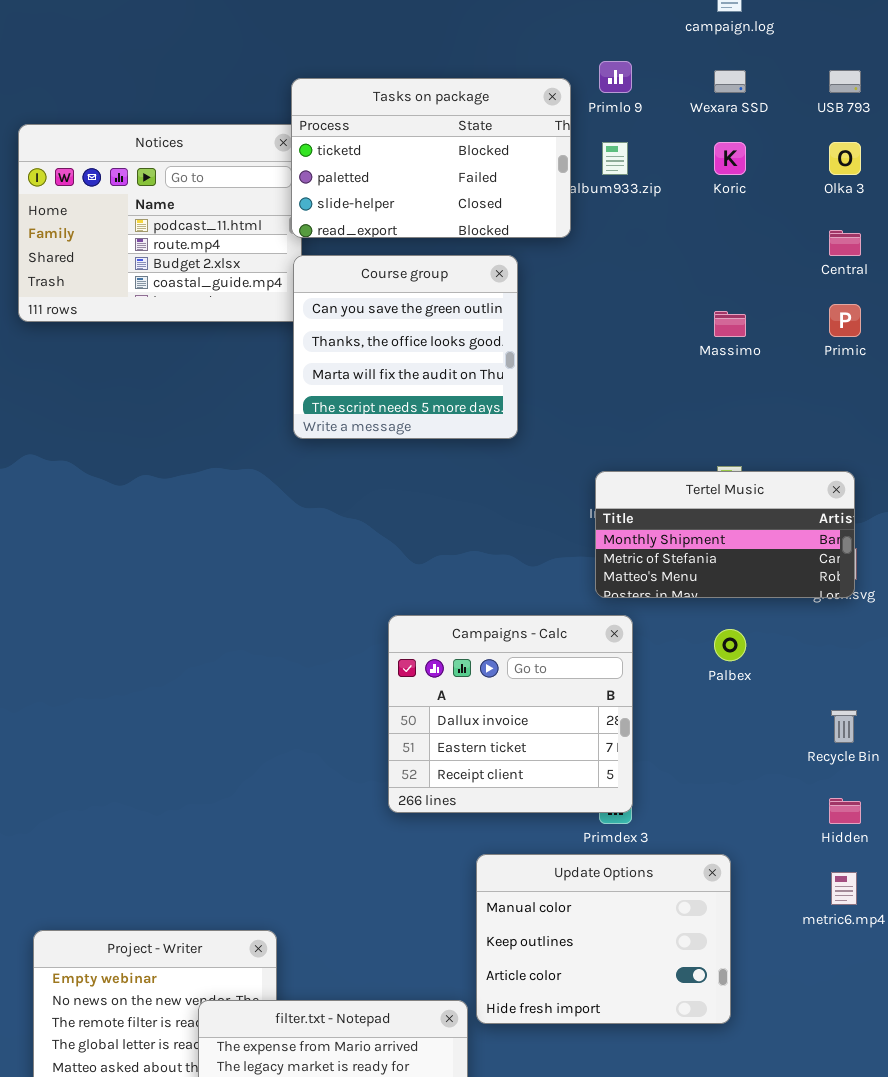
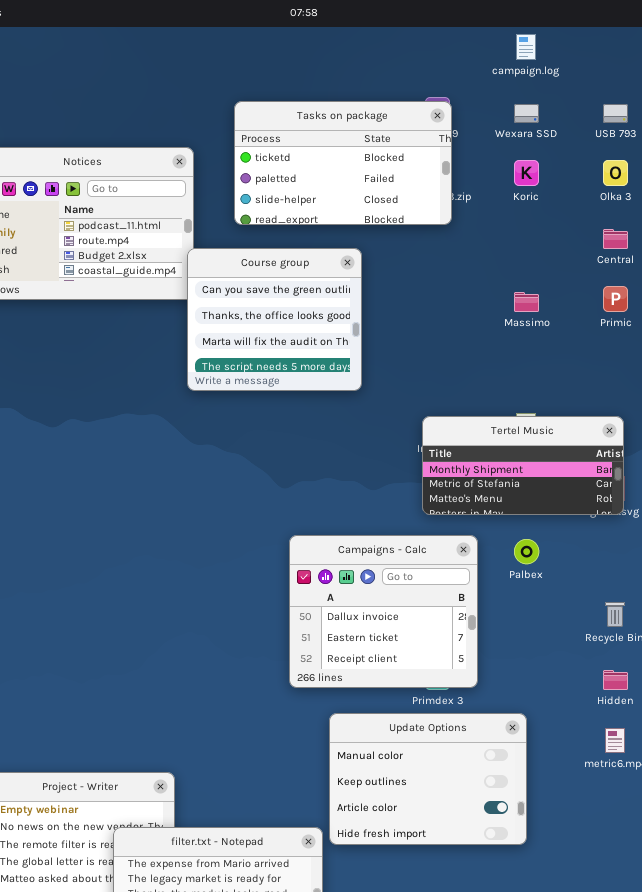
Tasks on package: [291,78,571,238] -> [234,101,452,225], moved
Campaigns - Calc: [388,615,633,813] -> [289,535,478,688], moved

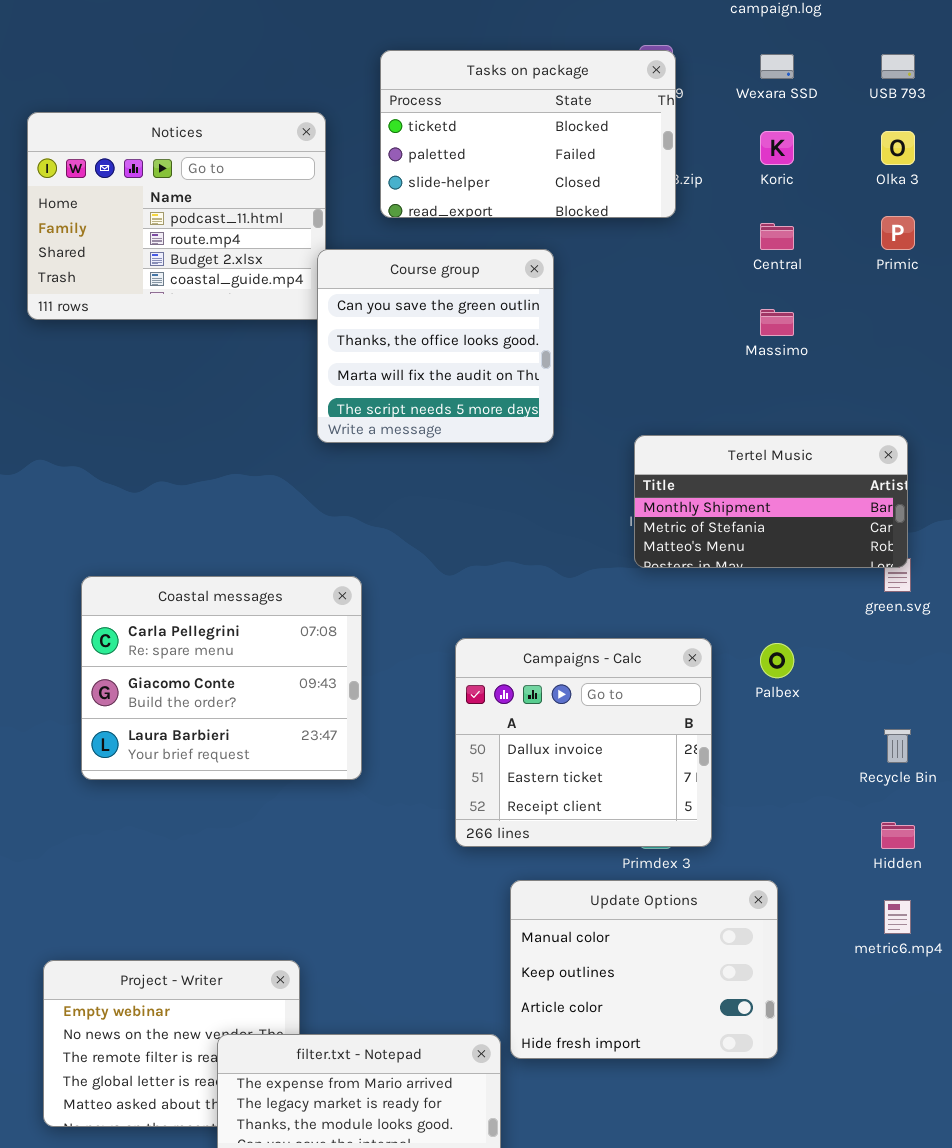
Central: [603,229,628,249] -> [760,223,794,250], moved
Primic: [603,286,628,312] -> [881,216,915,250], moved
Tertel Music: [422,416,624,515] -> [634,435,908,568], moved
Coastal messages: none -> [81,576,362,780], opened

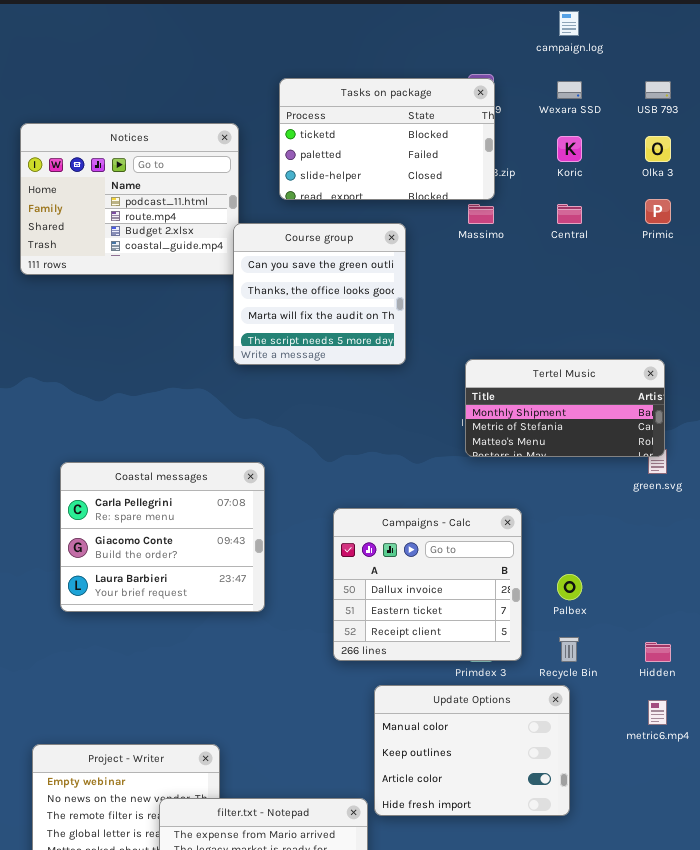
Massimo: [760,309,794,336] -> [468,204,494,224], moved
Palbex: [760,643,794,678] -> [557,574,582,600], moved
Recycle Bin: [884,729,911,763] -> [559,637,579,662], moved

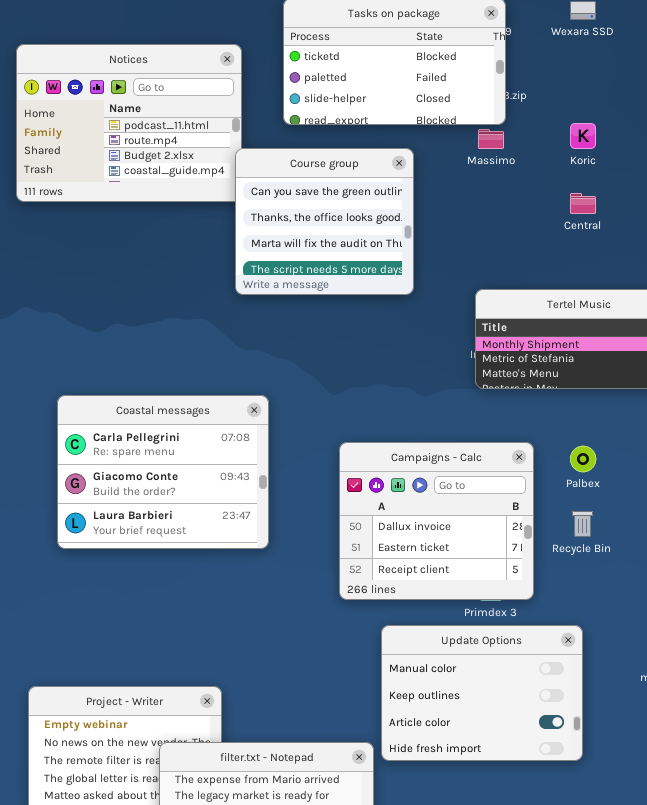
Koric: [557,136,582,162] -> [570,123,596,149], moved
Central: [557,204,582,224] -> [570,193,596,214], moved
Palbex: [557,574,582,600] -> [570,446,596,472], moved
Recycle Bin: [559,637,579,662] -> [572,511,593,537], moved

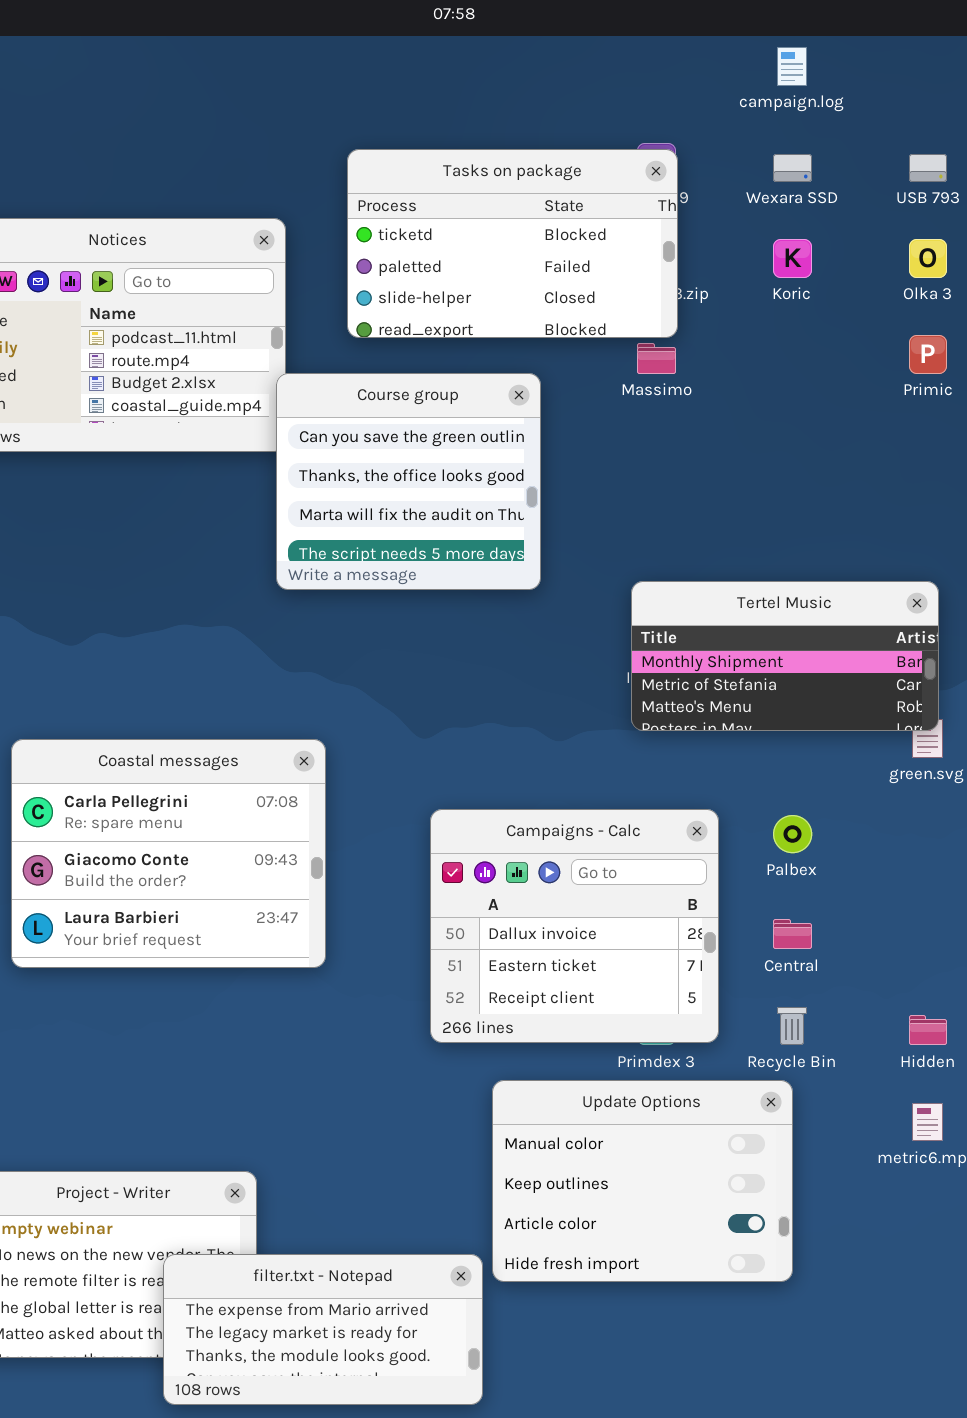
Koric: [570,123,596,149] -> [773,239,812,278], moved
Central: [570,193,596,214] -> [773,919,812,949], moved
Recycle Bin: [572,511,593,537] -> [777,1007,807,1045], moved

